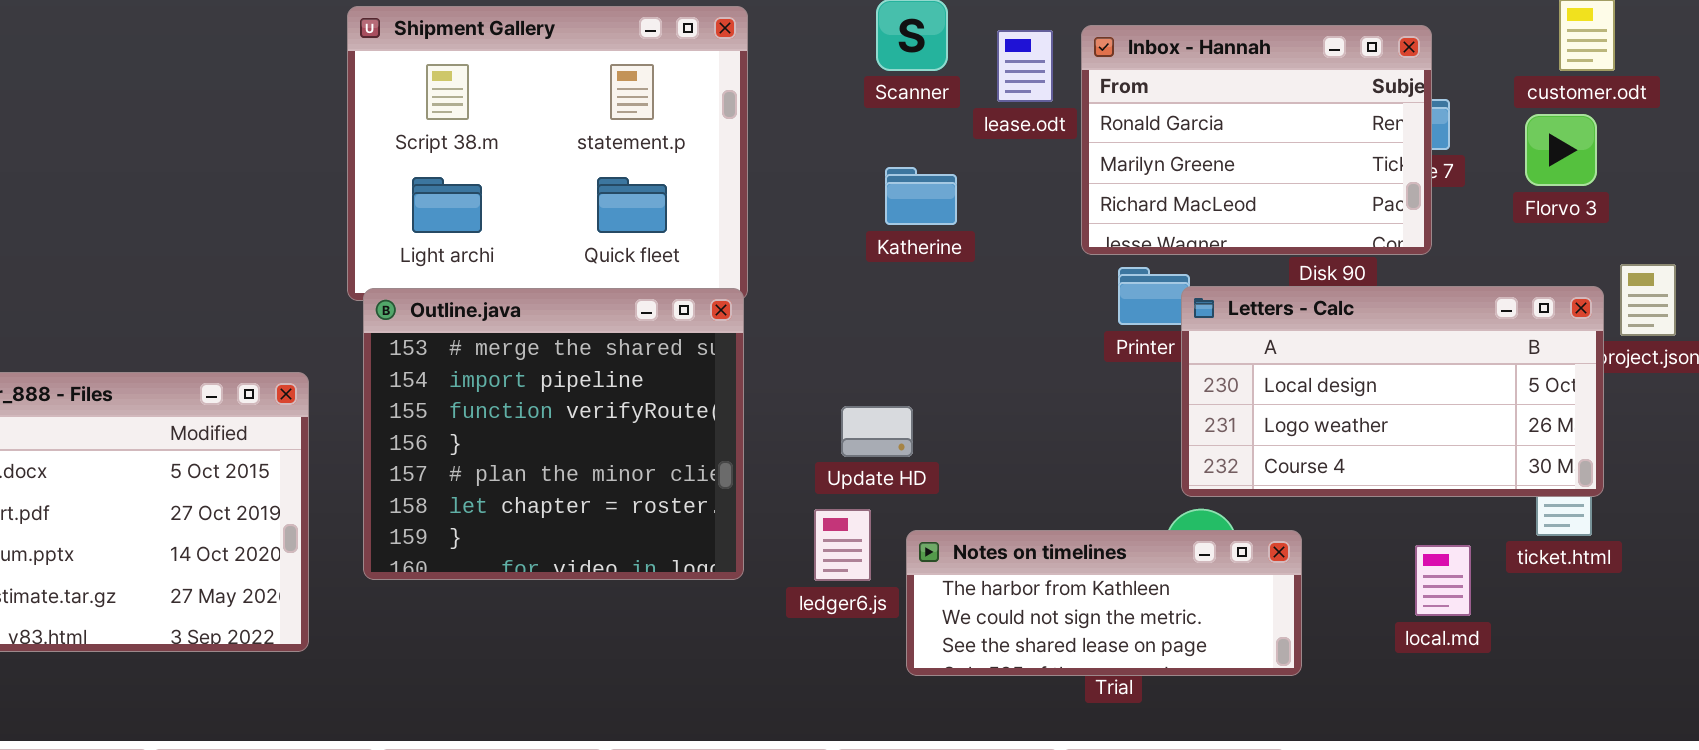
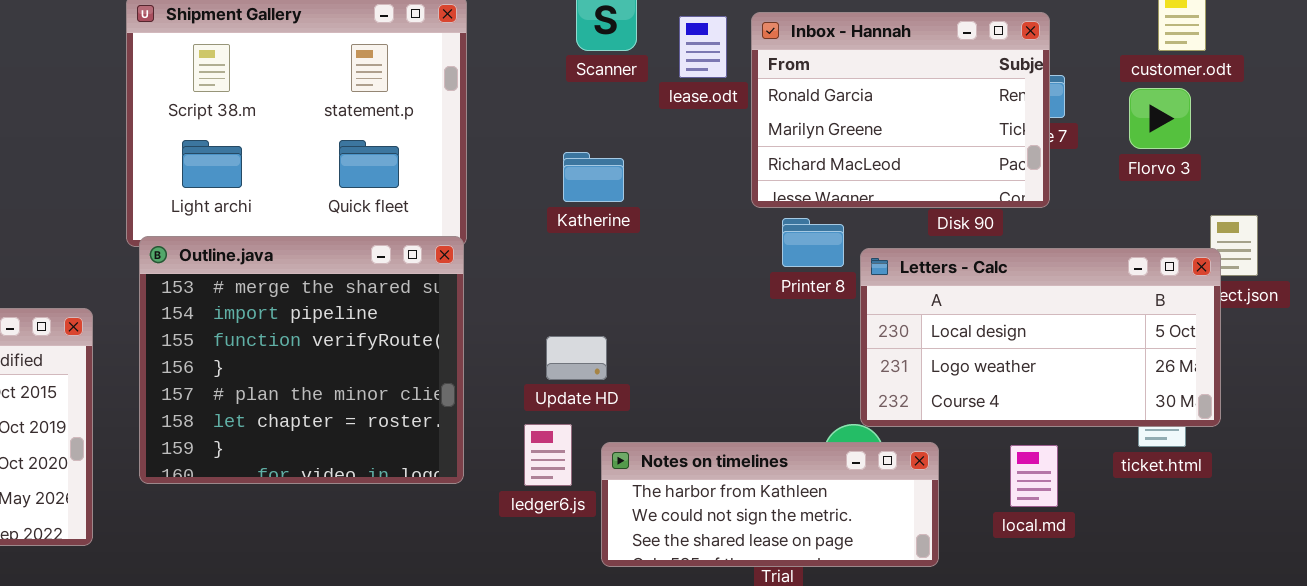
Katherine: [885,167,957,225] -> [563,152,624,202], moved
Letters - Calc: [1181,286,1604,497] -> [860,248,1221,427], moved
local.md: [1415,545,1471,616] -> [1010,445,1058,507], moved

